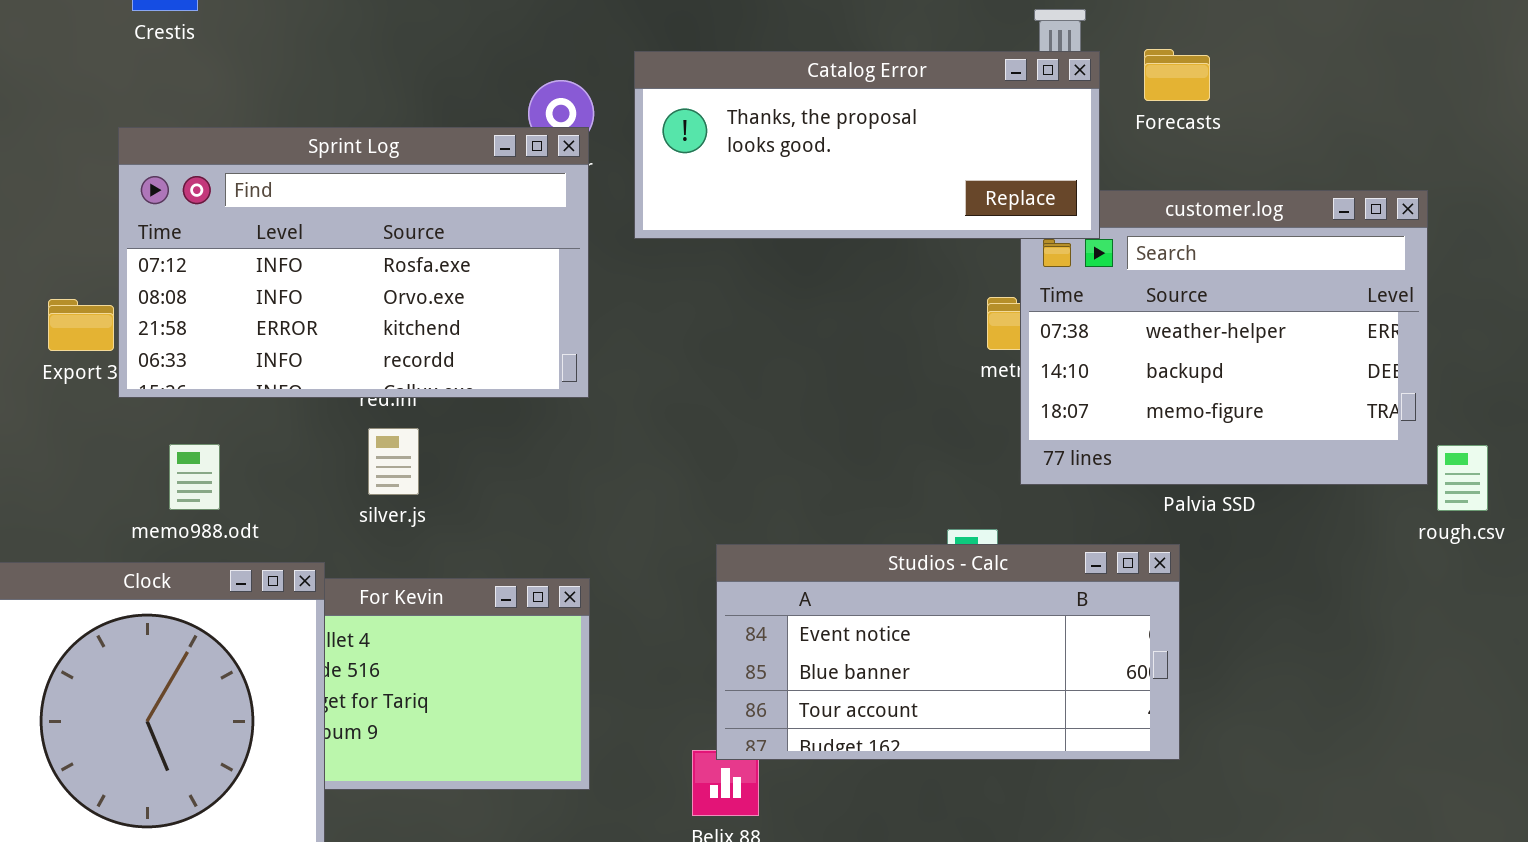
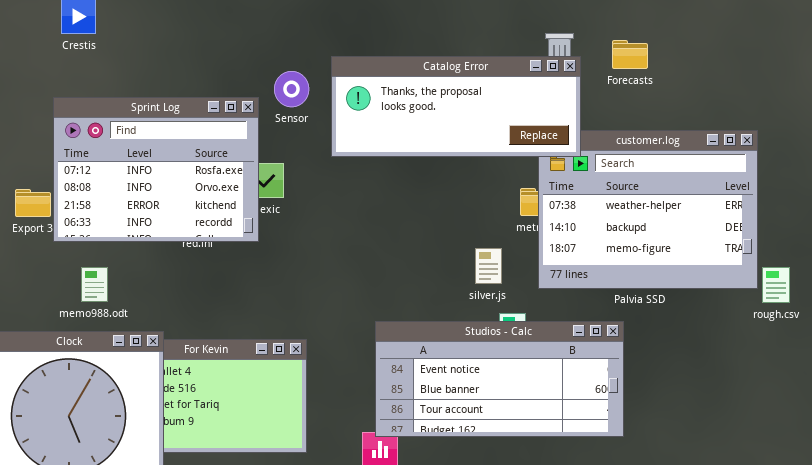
Forecasts: [1144,49,1210,101] -> [612,40,648,69], moved
Sprint Log: [118,127,589,398] -> [53,97,259,242], resized
silver.js: [368,428,419,495] -> [475,248,502,284], moved

